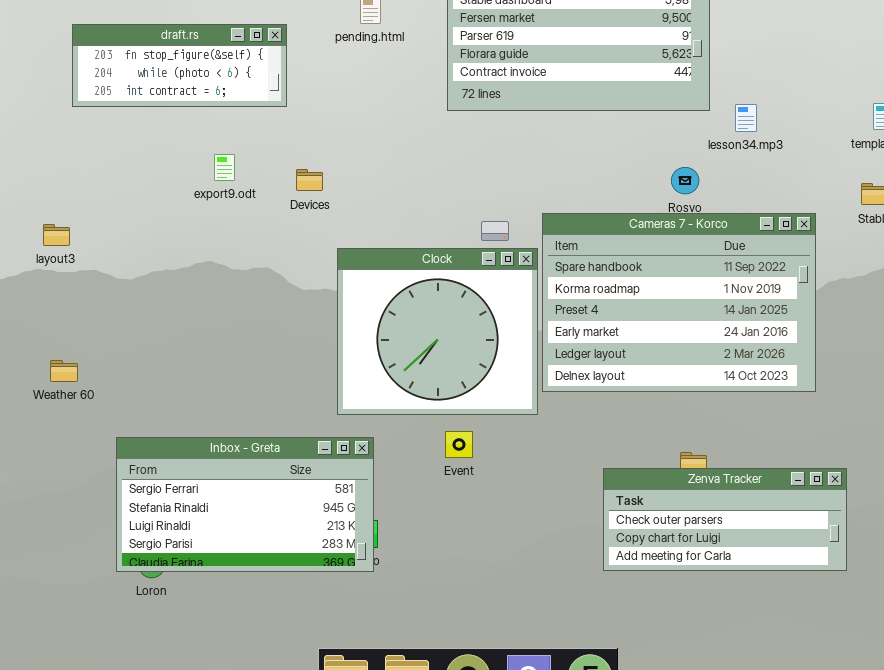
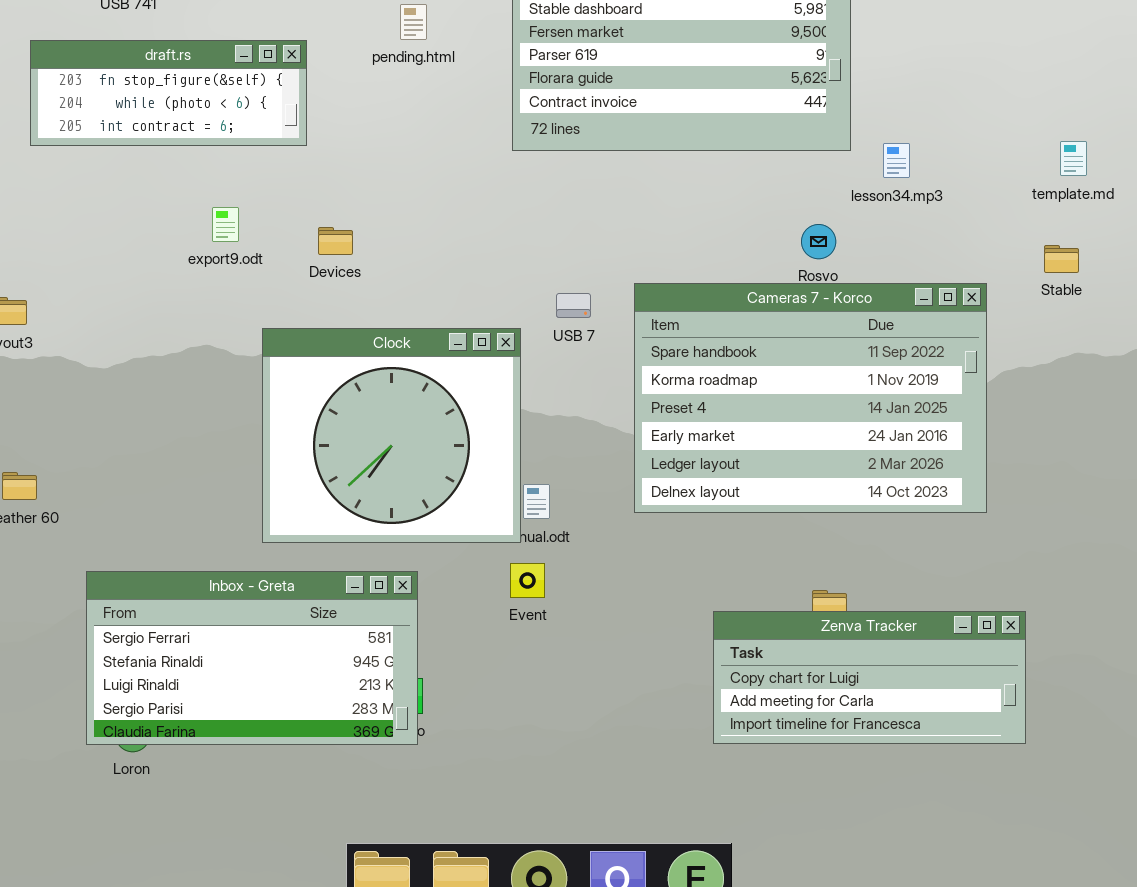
Clock: [337,248,538,415] -> [262,328,521,543], moved
Zenva Tracker: [603,468,847,571] -> [713,611,1026,744], scrolled down 1 row

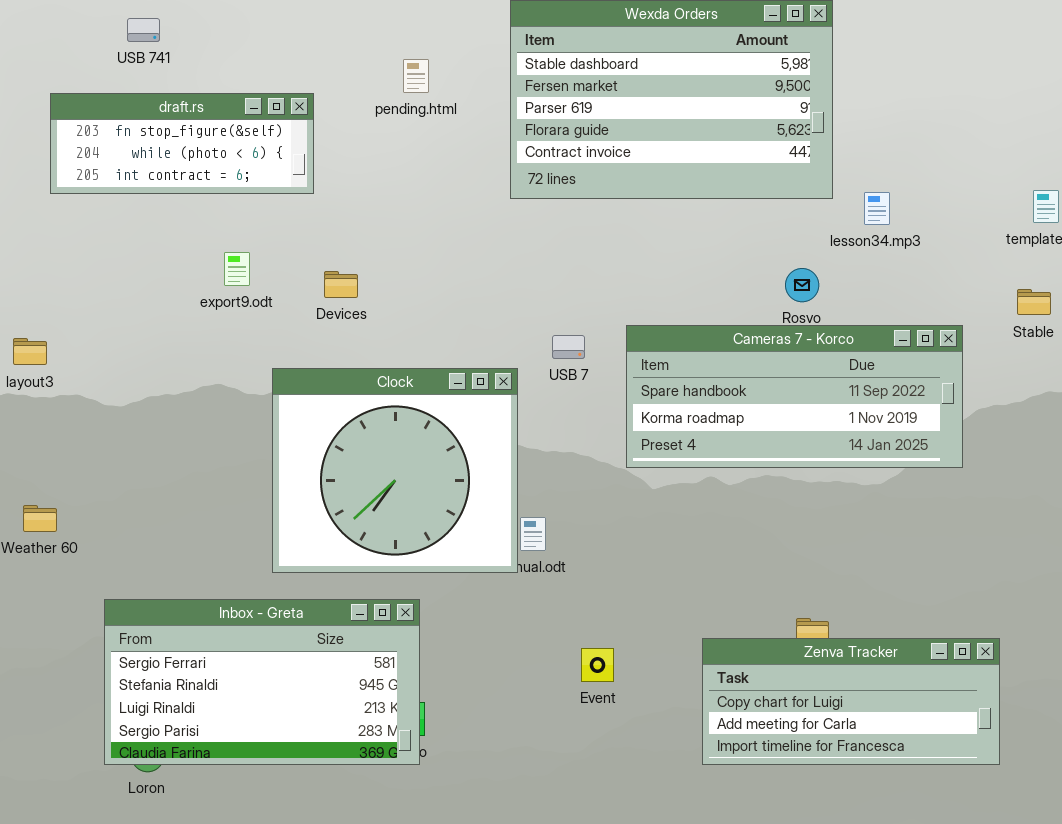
Cameras 7 - Korco: [634,283,987,513] -> [626,325,963,468], resized
Event: [510,563,545,598] -> [581,648,614,682], moved

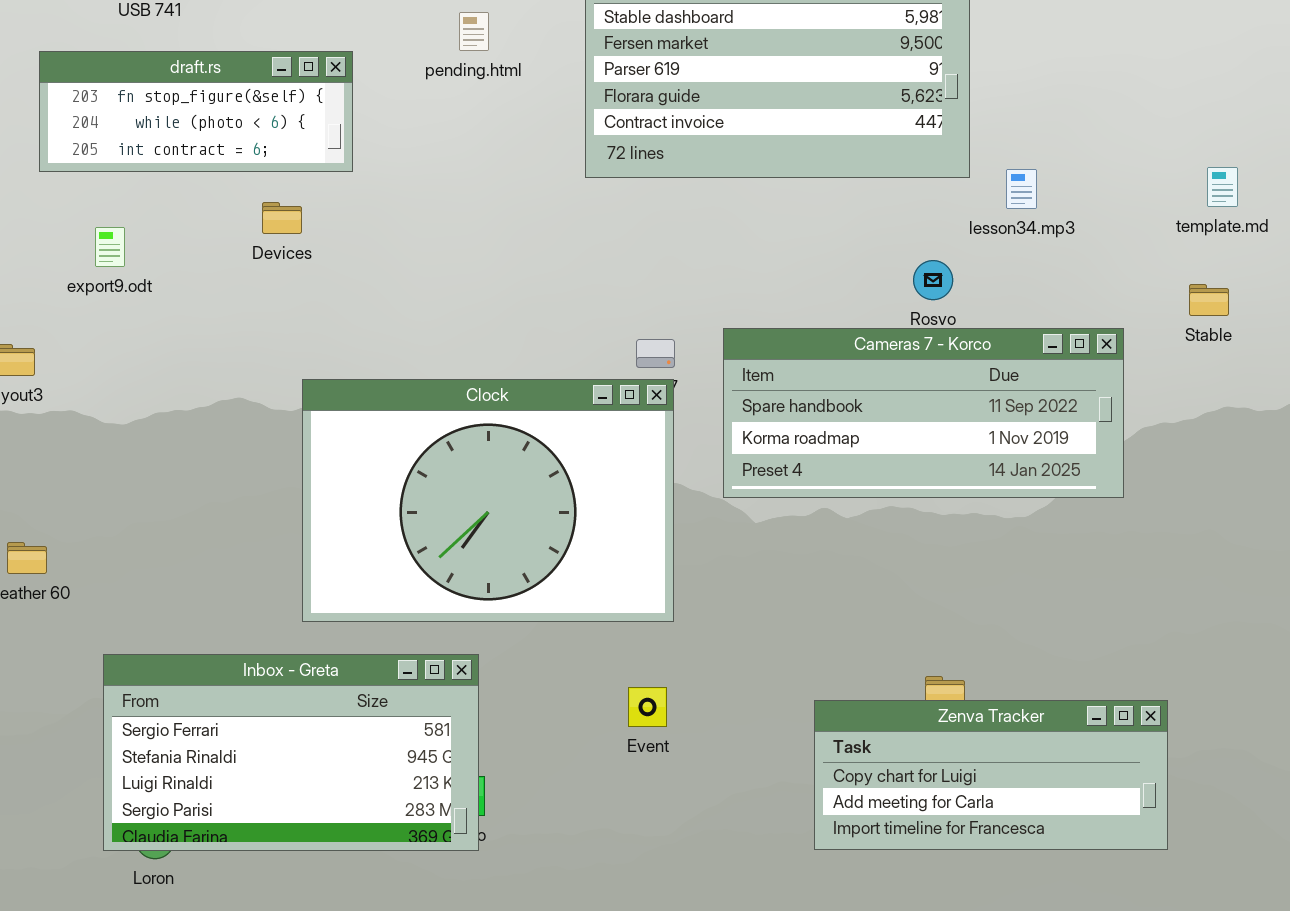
export9.odt: [224,252,250,286] -> [95,227,125,267], moved
Devices: [324,271,358,298] -> [262,202,302,234], moved
Clock: [272,368,518,573] -> [302,379,674,622], resized
Event: [581,648,614,682] -> [628,687,667,727], moved

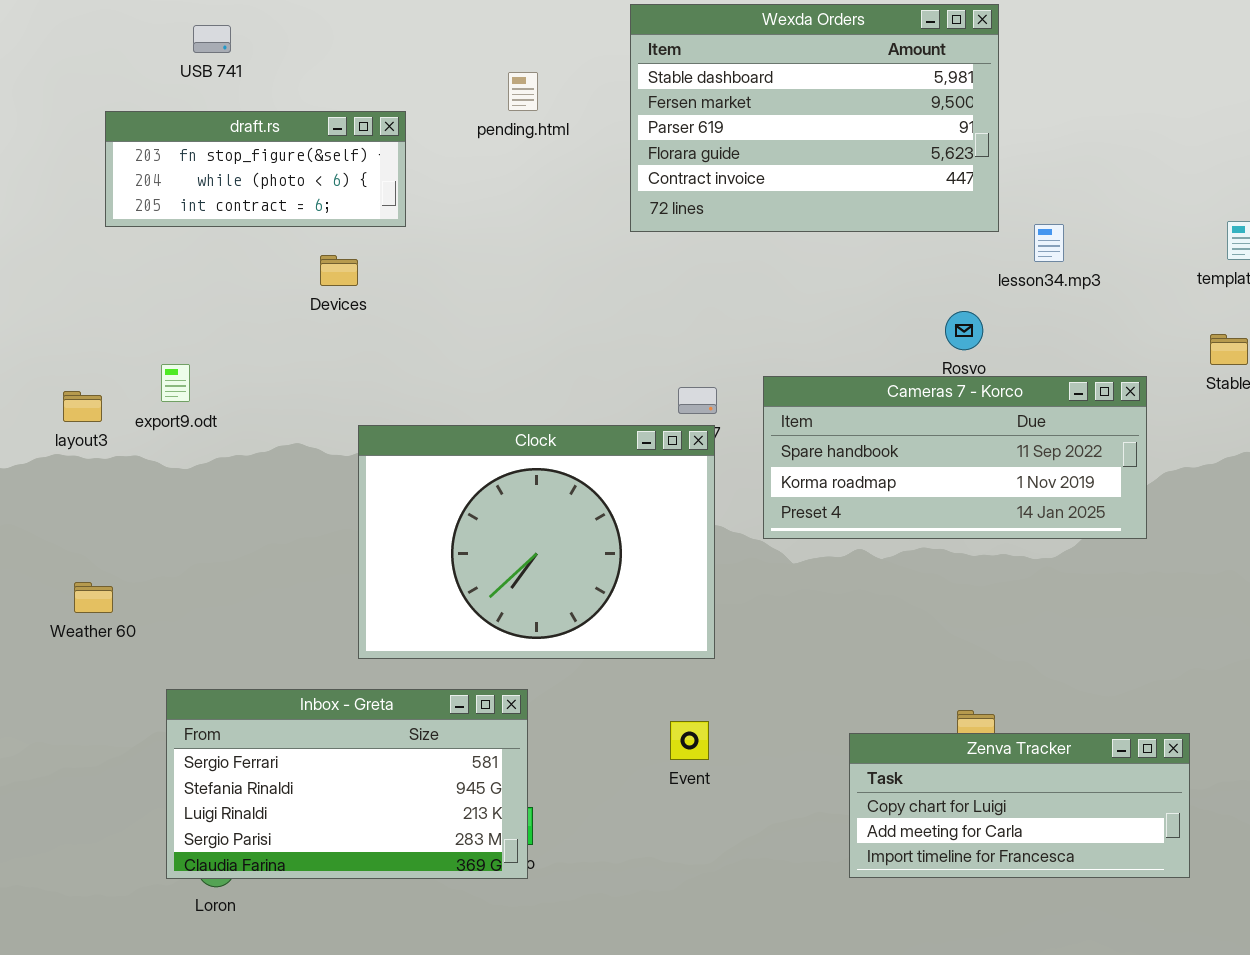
export9.odt: [95,227,125,267] -> [161,364,190,402], moved

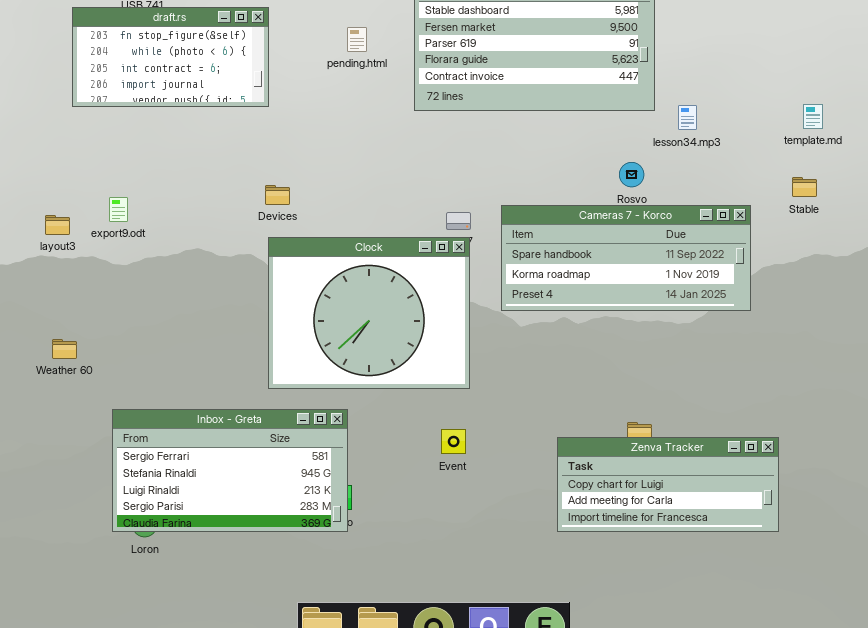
pending.html: [508,72,538,111] -> [347,27,367,52], moved
draft.rs: [105,111,406,227] -> [72,7,269,107], resized
Devices: [320,255,358,286] -> [265,185,290,205], moved
Clock: [358,425,715,659] -> [268,237,470,389], resized

